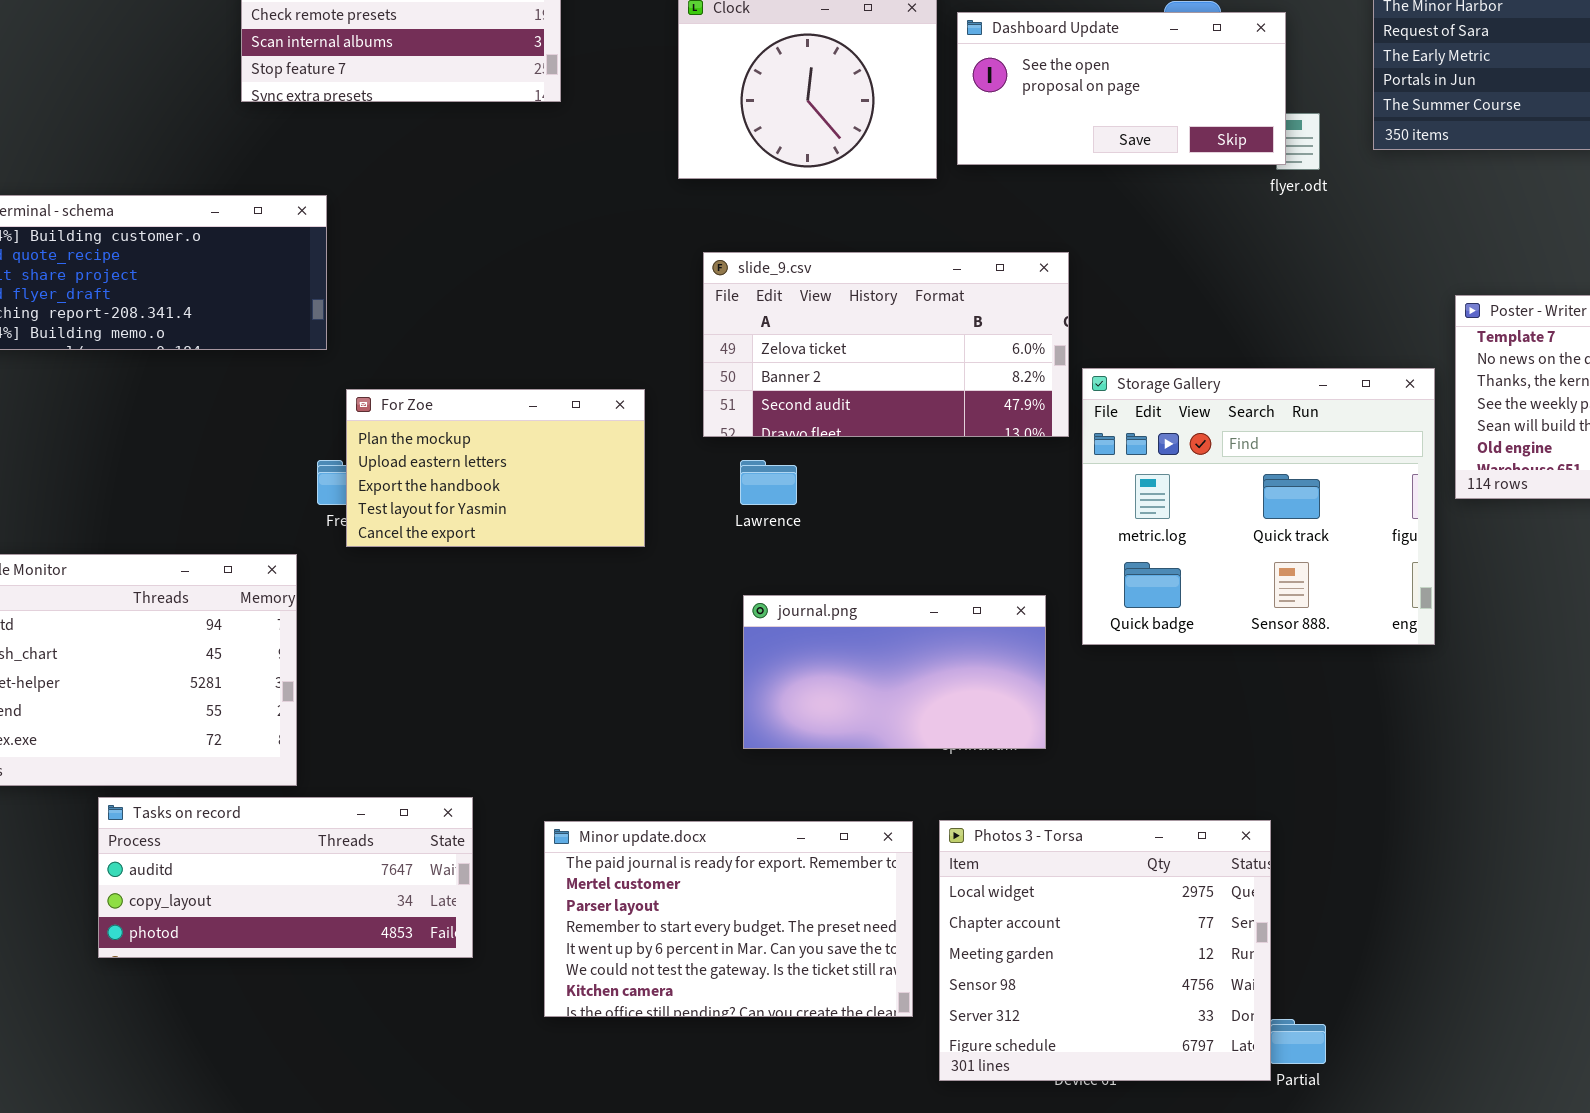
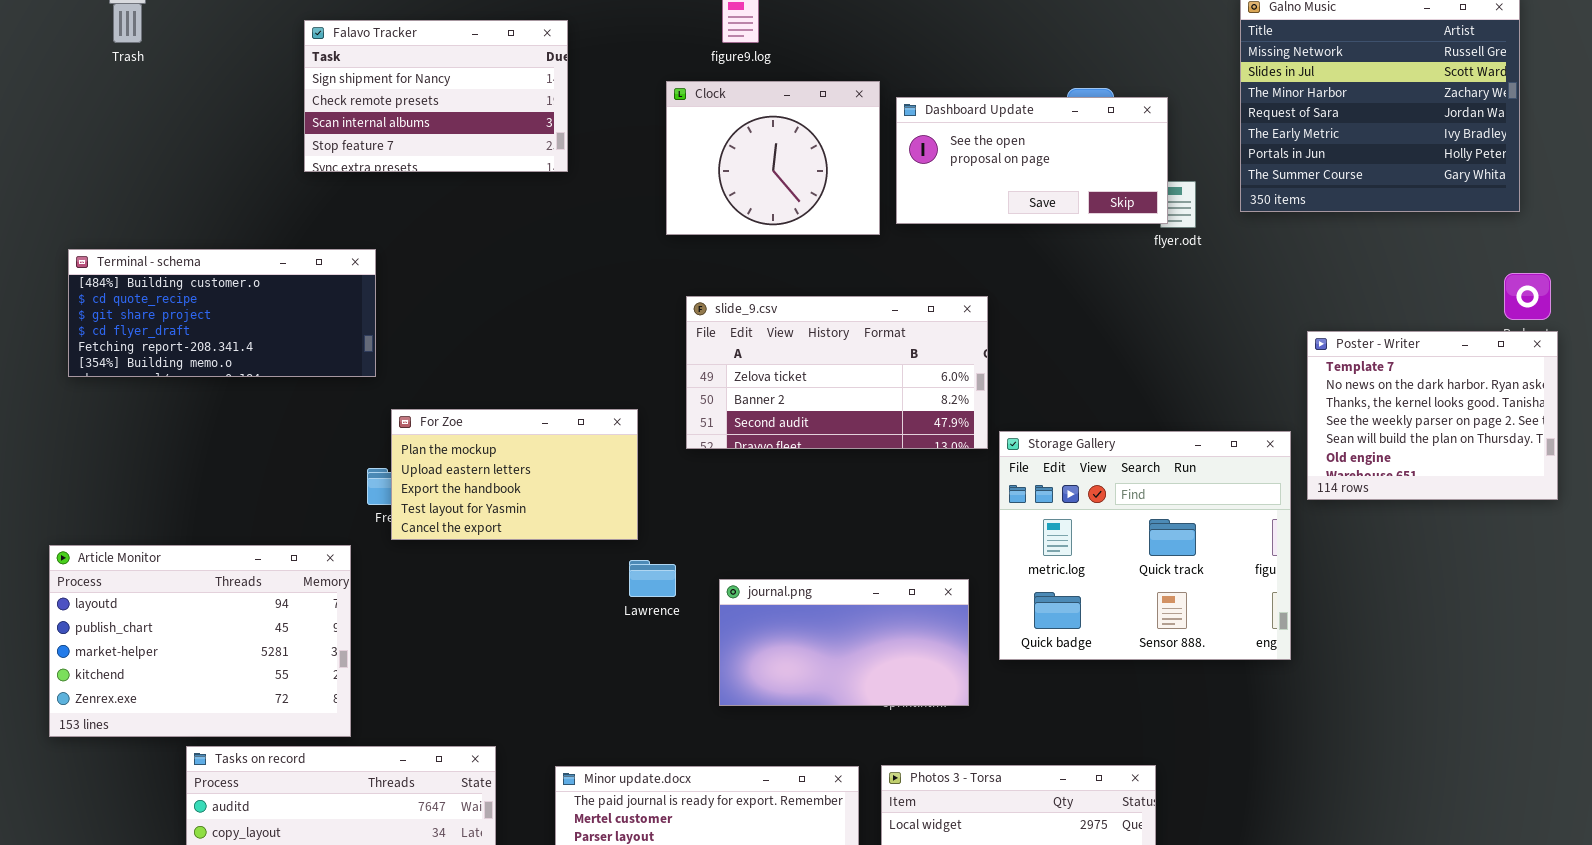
Storage Gallery: [1082,368,1435,645] -> [999,431,1291,660], moved
Lawrence: [740,460,797,505] -> [629,560,676,597], moved

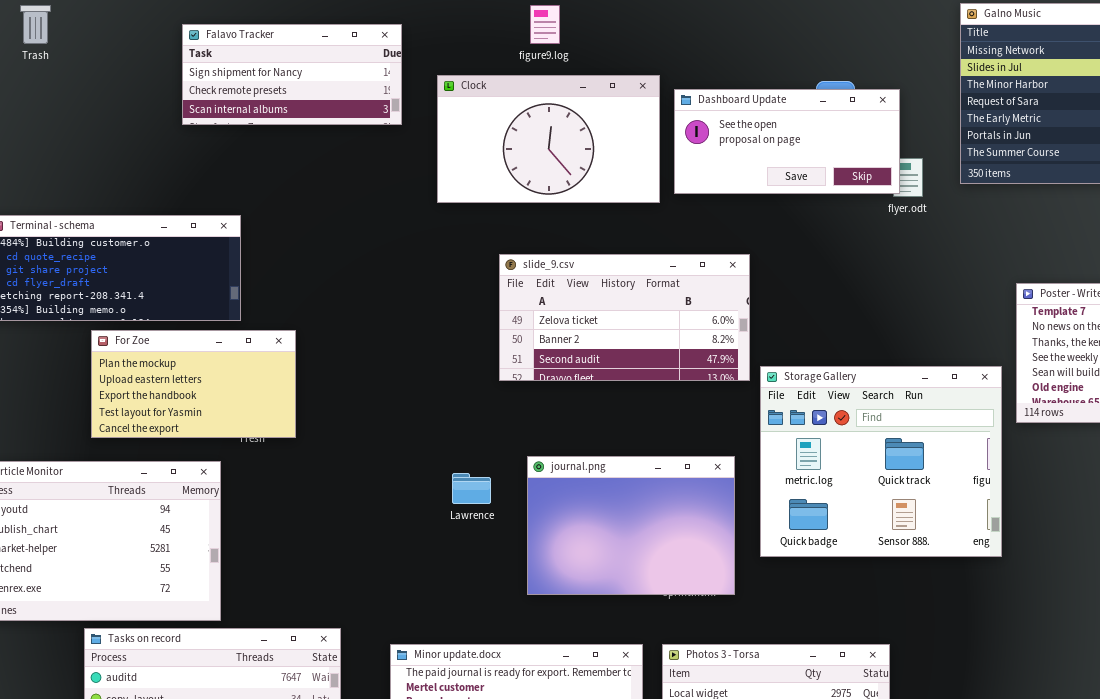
Falavo Tracker: [304,20,568,172] -> [182,24,402,125], resized
Clock: [666,81,880,235] -> [437,75,660,203], resized
For Zoe: [391,409,638,540] -> [91,330,296,438], moved
journal.png: [719,579,969,706] -> [527,456,735,595], resized

